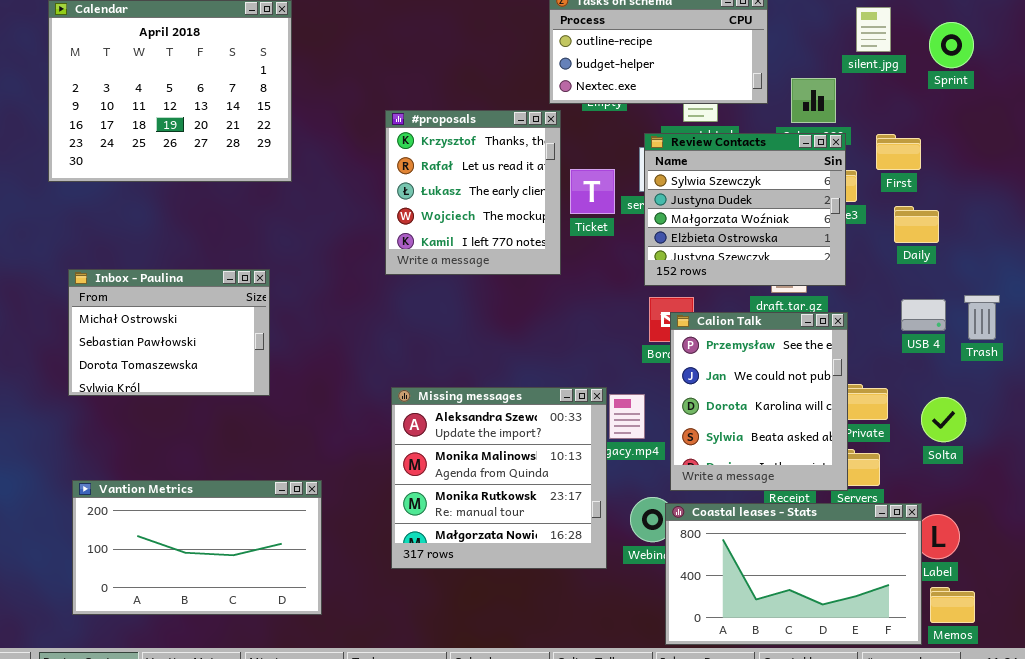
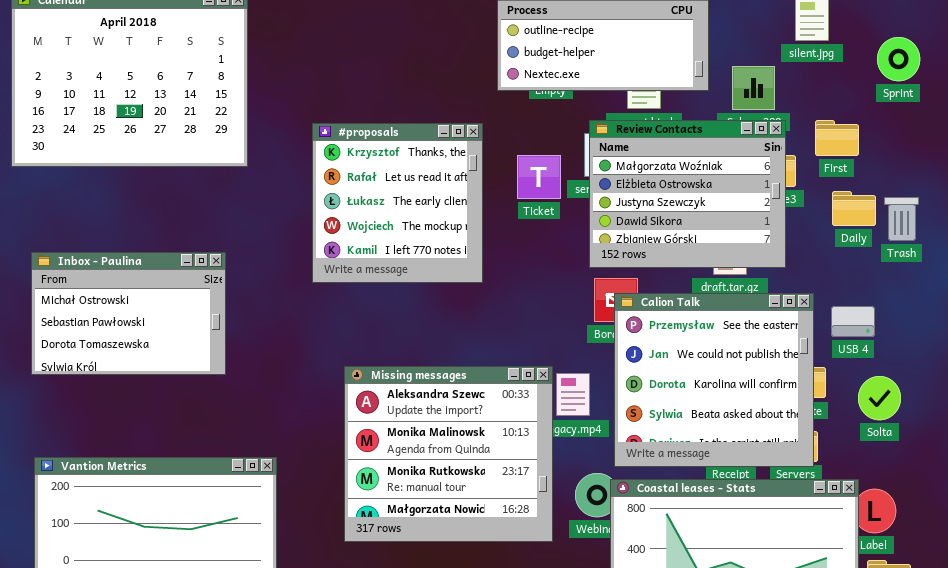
Sprint: [929,22,974,68] -> [877,37,920,81], moved
#proposals: [385,110,561,275] -> [312,123,483,283], moved
Review Contacts: [644,133,846,286] -> [589,120,786,268], scrolled down 2 rows
Trash: [964,295,1000,340] -> [884,197,919,241], moved
USB 4: [901,299,946,331] -> [831,306,875,337], moved
Calion Talk: [670,312,848,491] -> [614,293,814,467], resized

